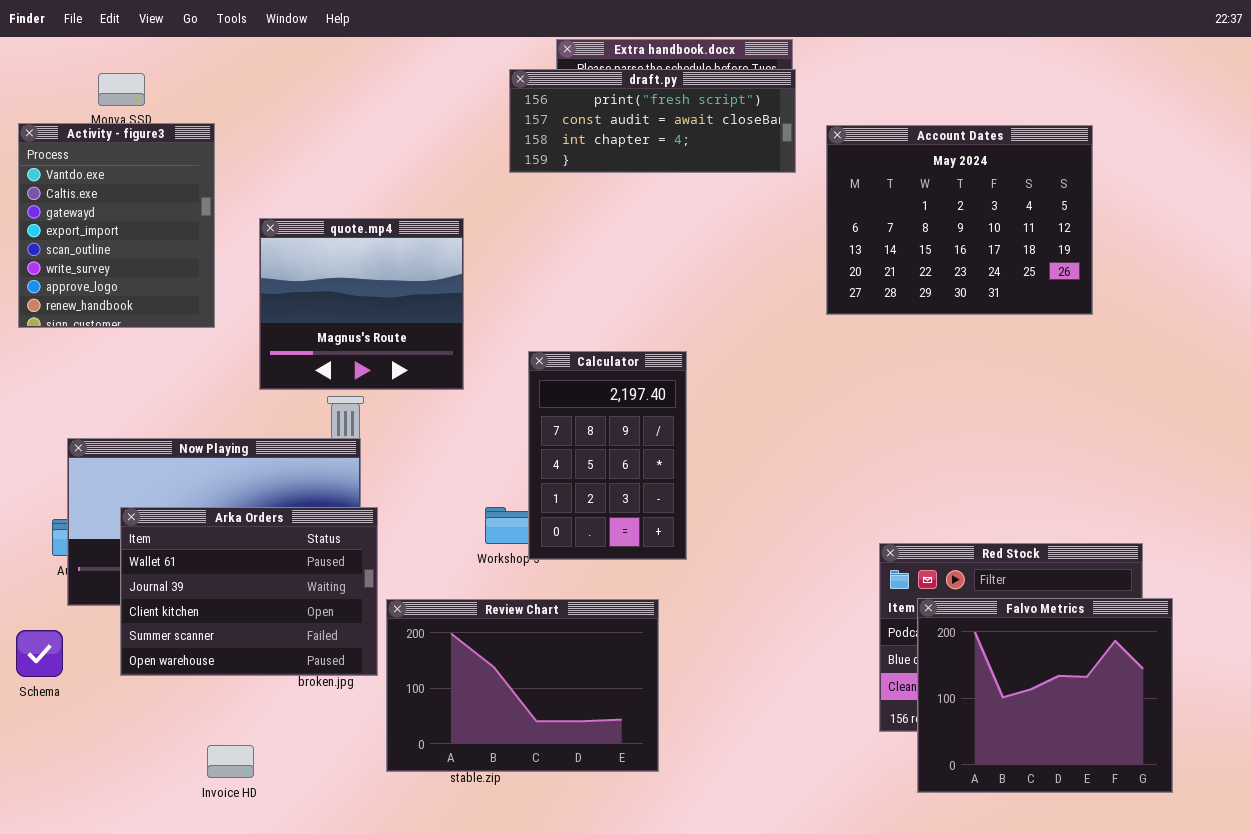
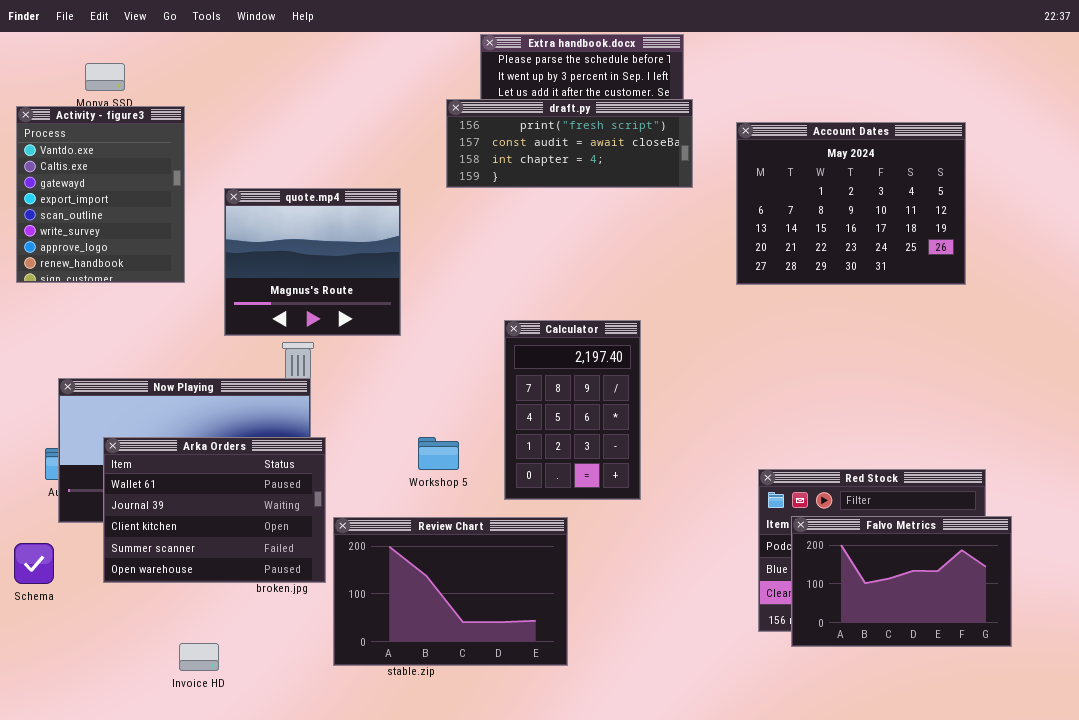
draft.py: [509,69,796,173] -> [446,99,693,188], moved
Account Dates: [826,125,1093,315] -> [736,122,966,285], moved
Calculator: [528,351,687,560] -> [504,320,641,500], moved
Falvo Metrics: [917,598,1173,793] -> [791,516,1012,647], resized

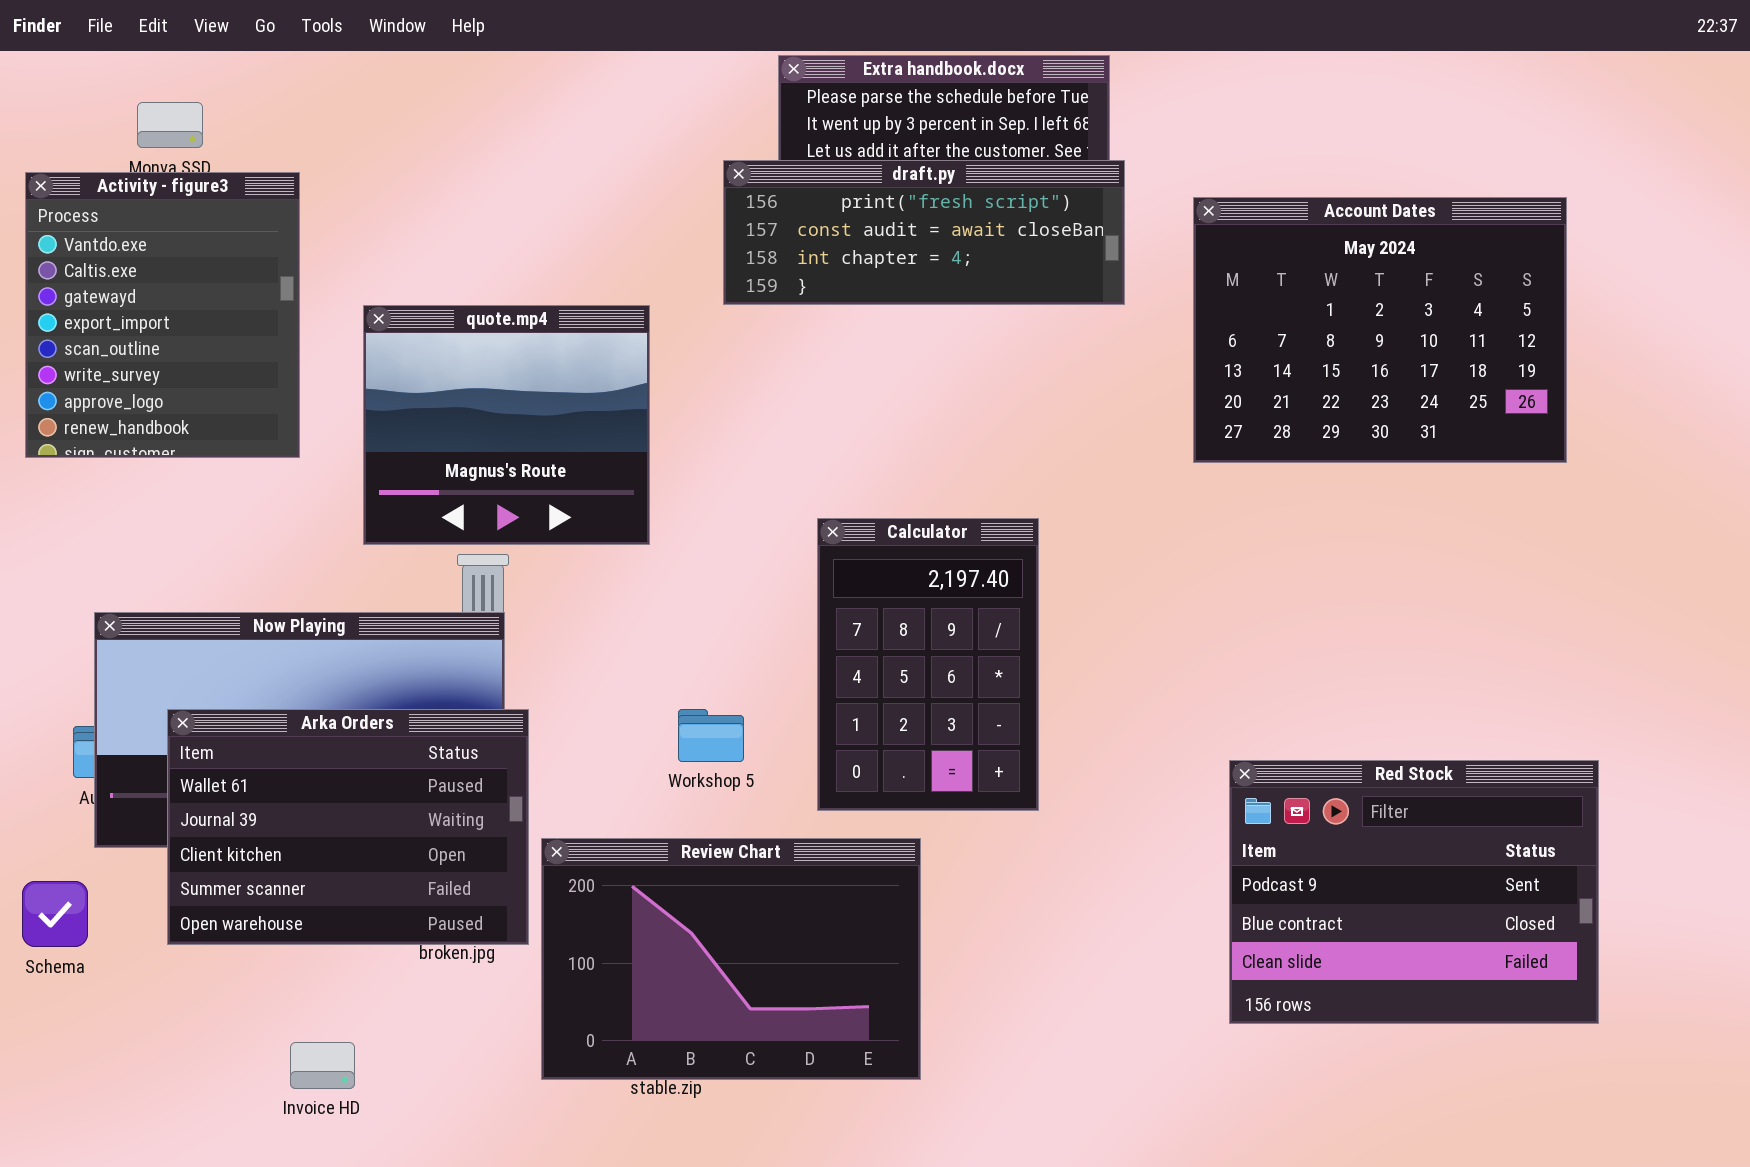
Falvo Metrics: [791,516,1012,647] -> none, closed

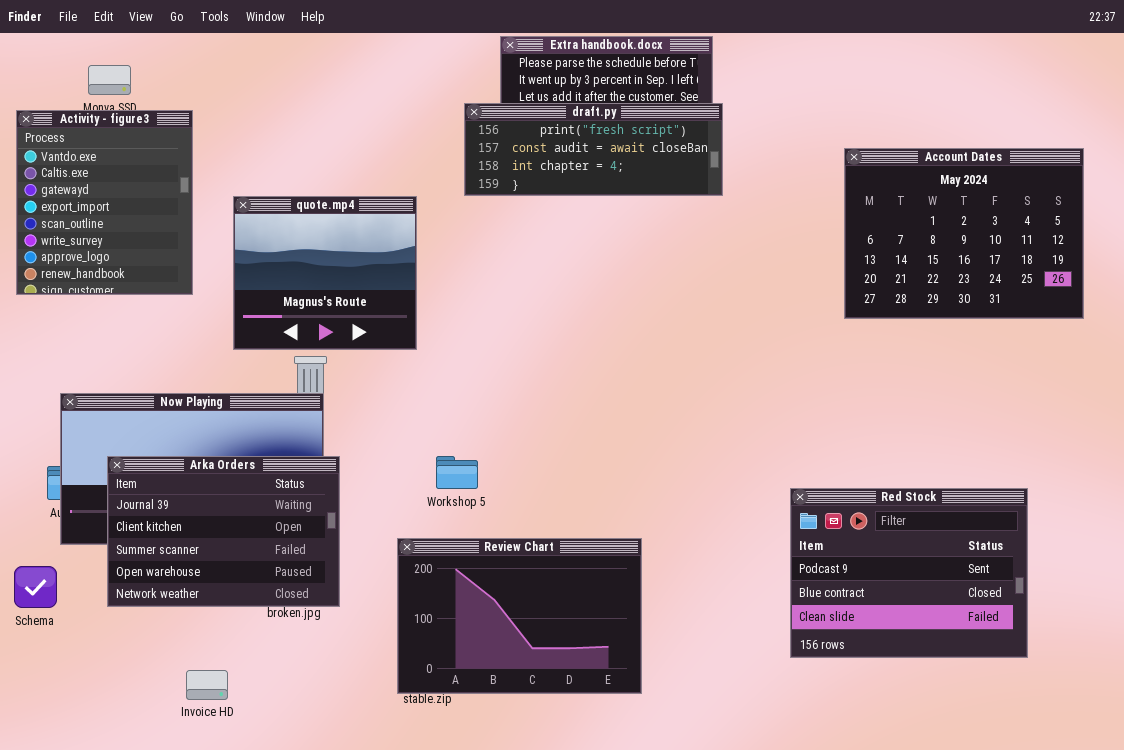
Account Dates: [1193,197,1567,463] -> [844,148,1084,319], moved
Calculator: [817,518,1039,811] -> none, closed
Arka Orders: [167,709,529,945] -> [107,456,340,607], scrolled down 1 row
Review Chart: [541,838,921,1080] -> [397,538,642,694], moved

